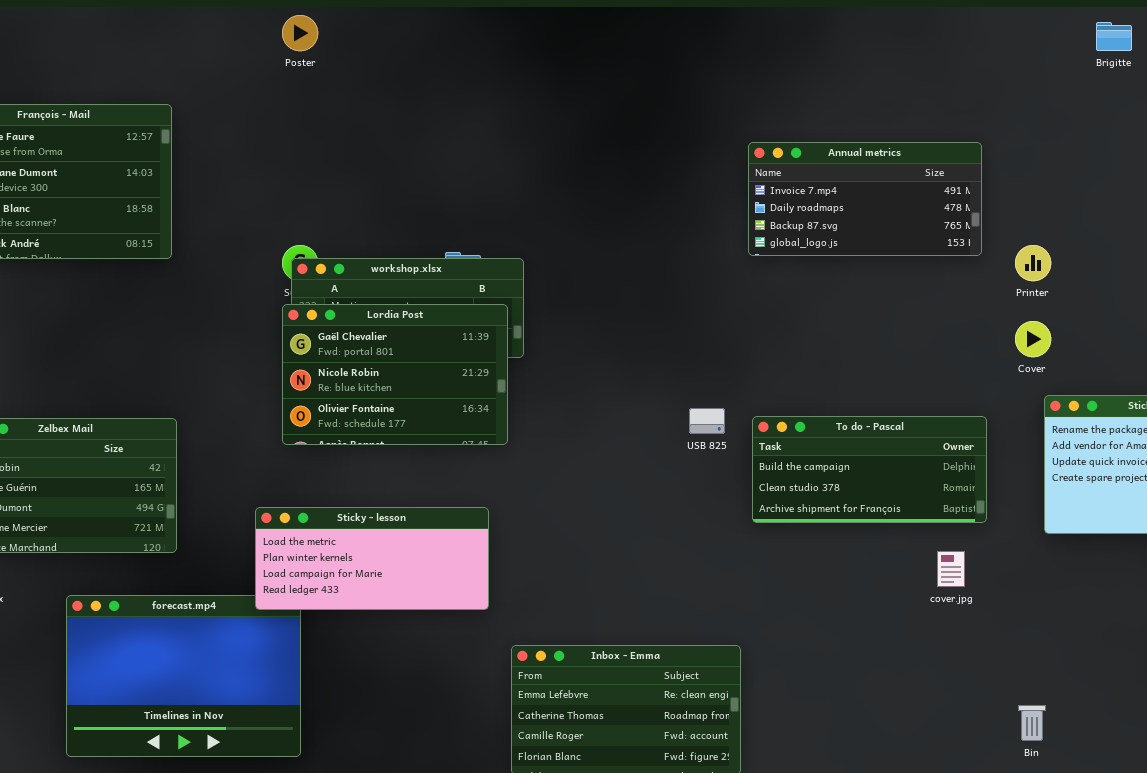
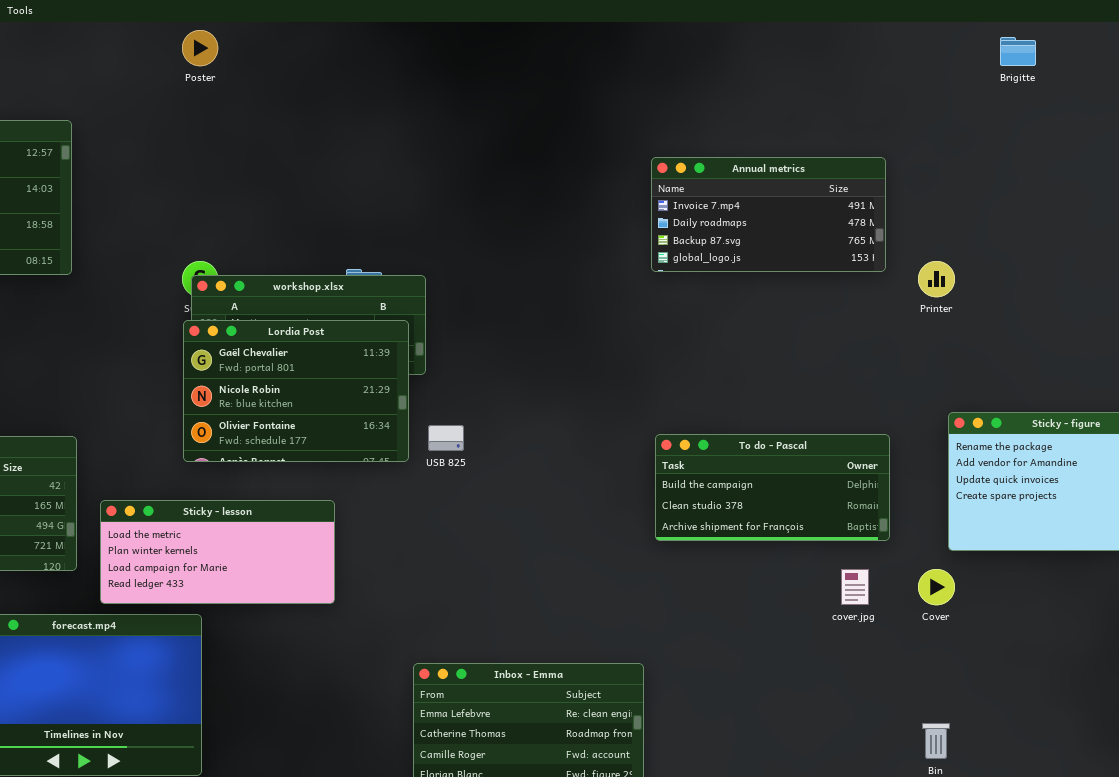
Cover: [1015,321,1051,357] -> [918,569,955,605], moved
USB 825: [689,408,725,434] -> [428,425,464,451], moved
Sticky - lesson: [255,507,489,610] -> [100,500,335,604], moved

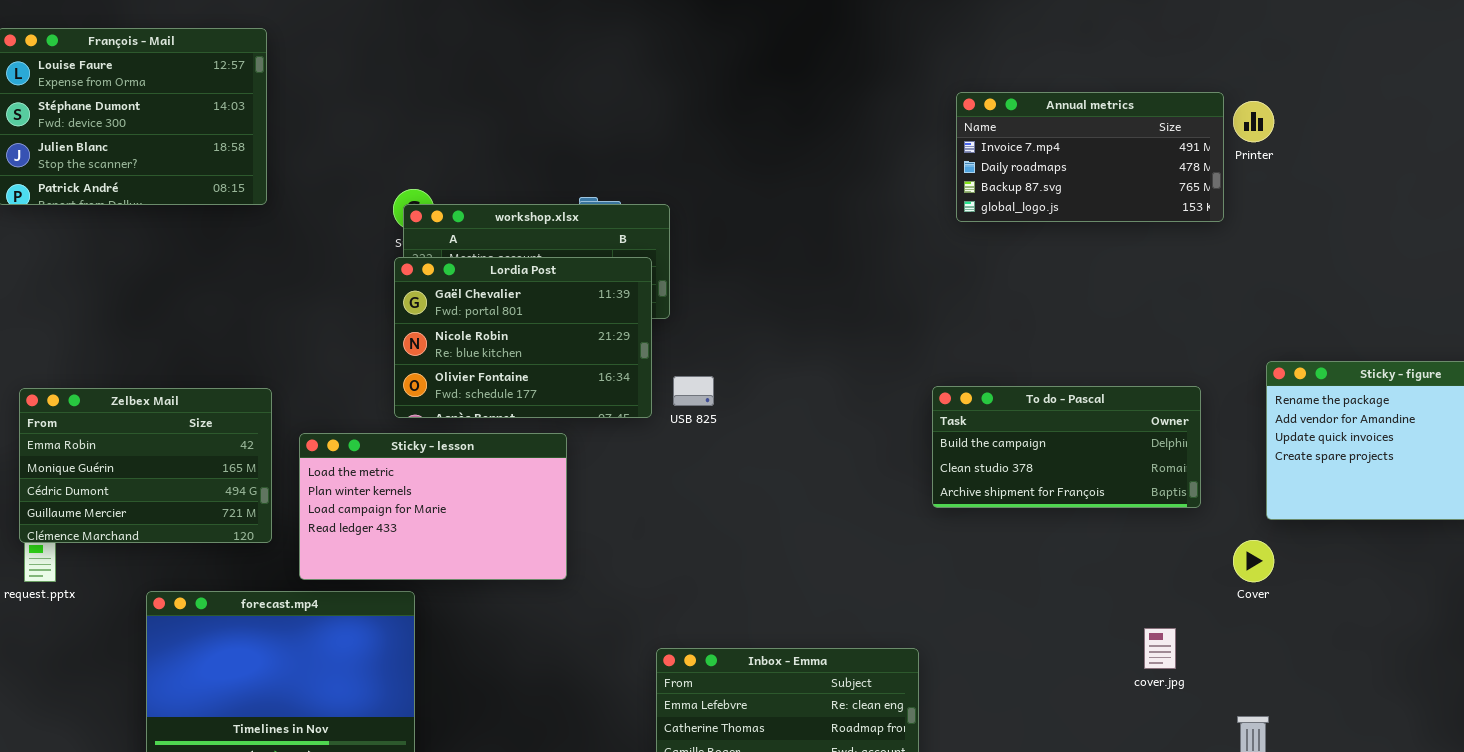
Annual metrics: [651,157,886,272] -> [956,92,1224,222], moved
Printer: [918,261,955,297] -> [1233,101,1274,142], moved
Sticky - lesson: [100,500,335,604] -> [299,433,567,580], resized
cover.jpg: [841,569,869,605] -> [1144,628,1176,669], moved

